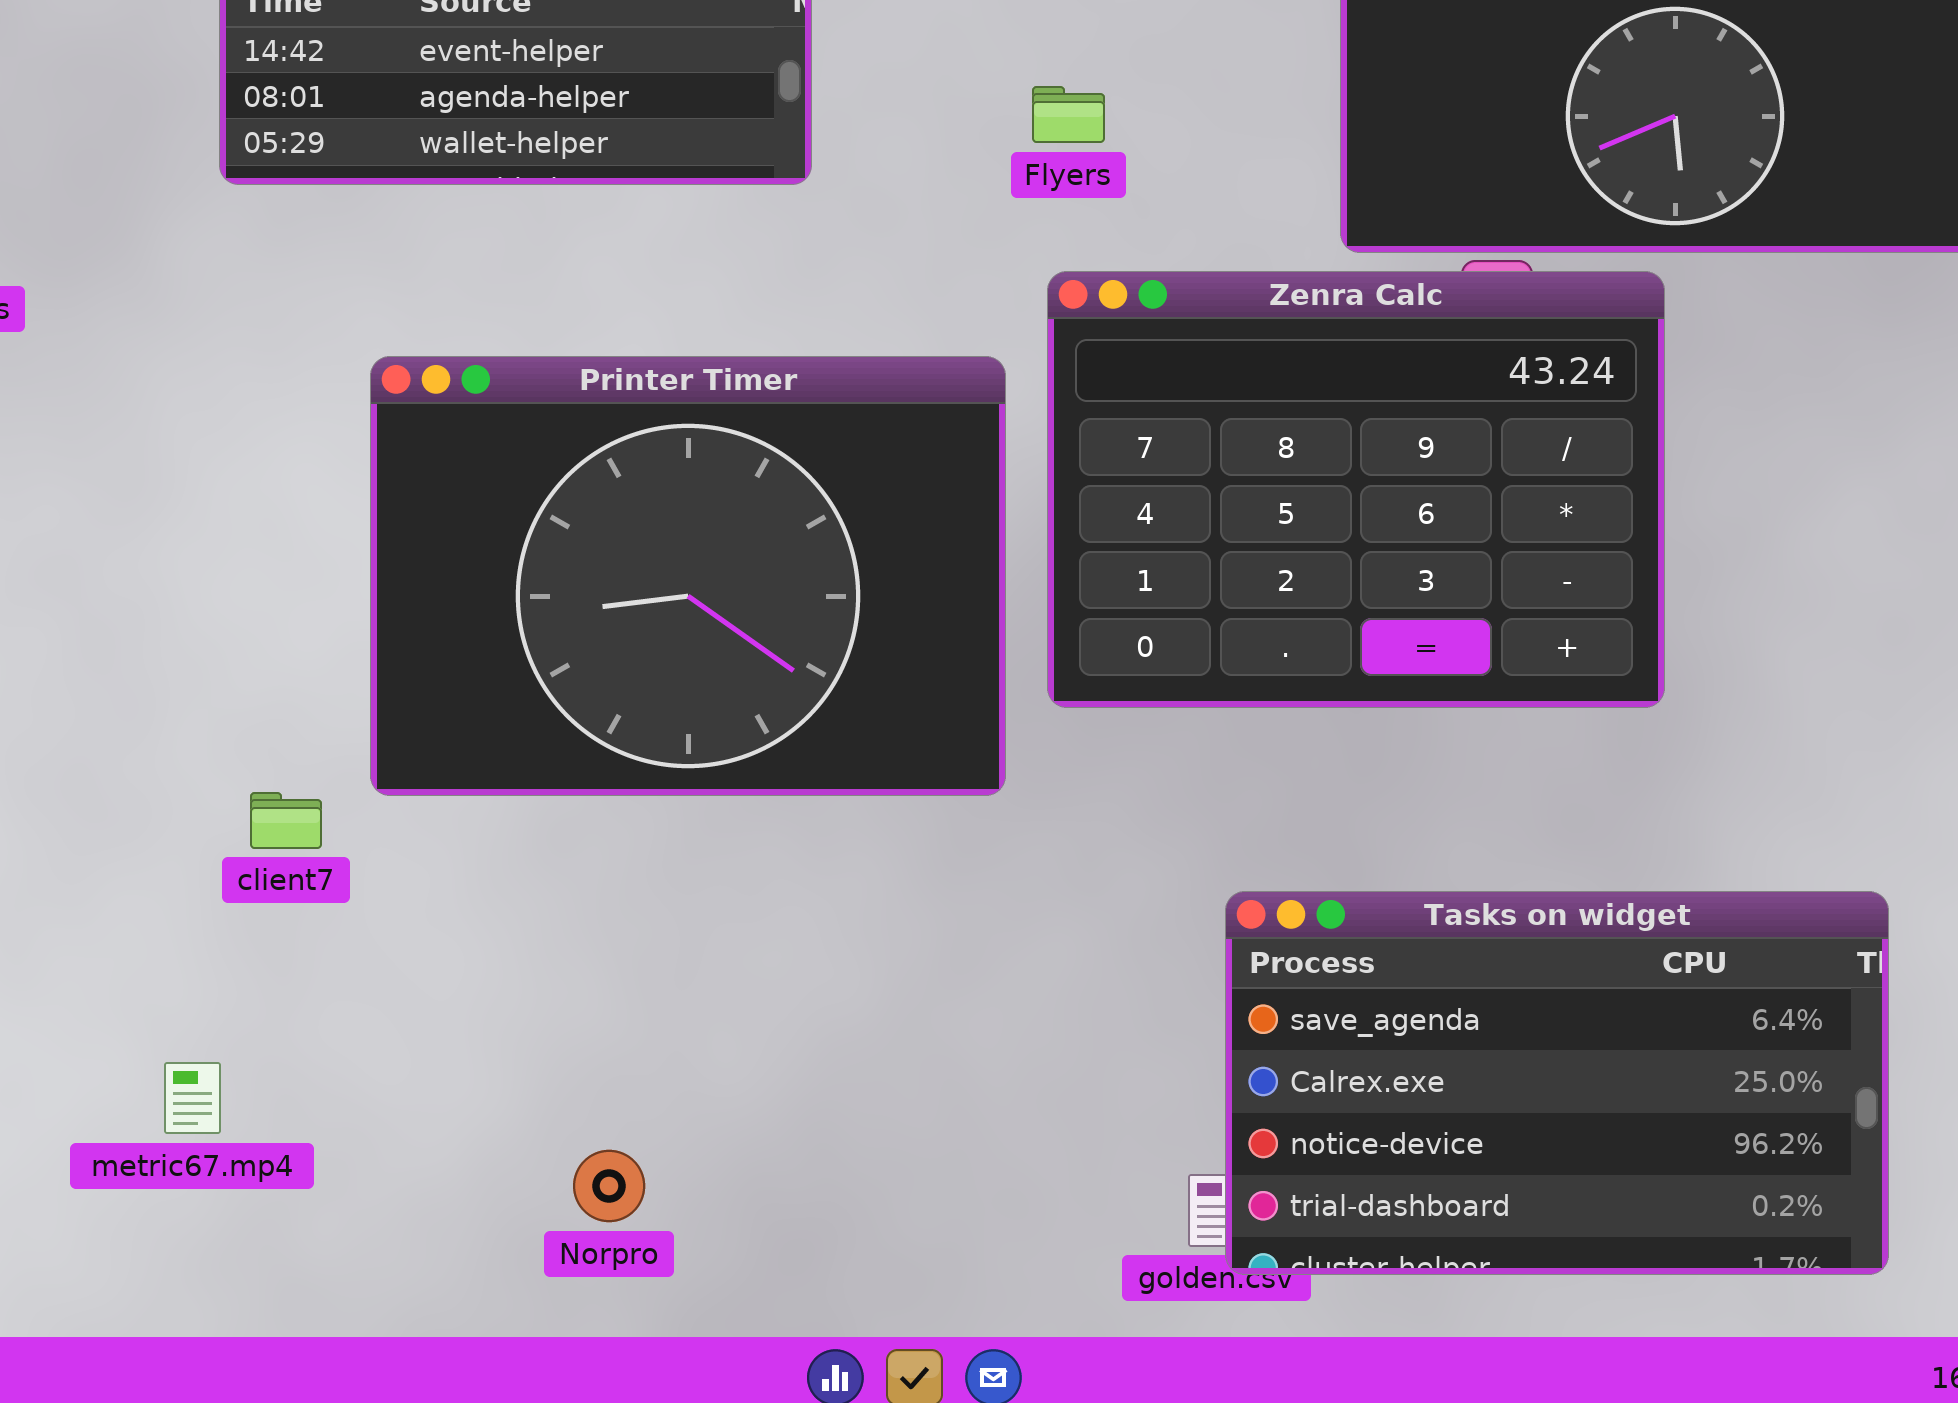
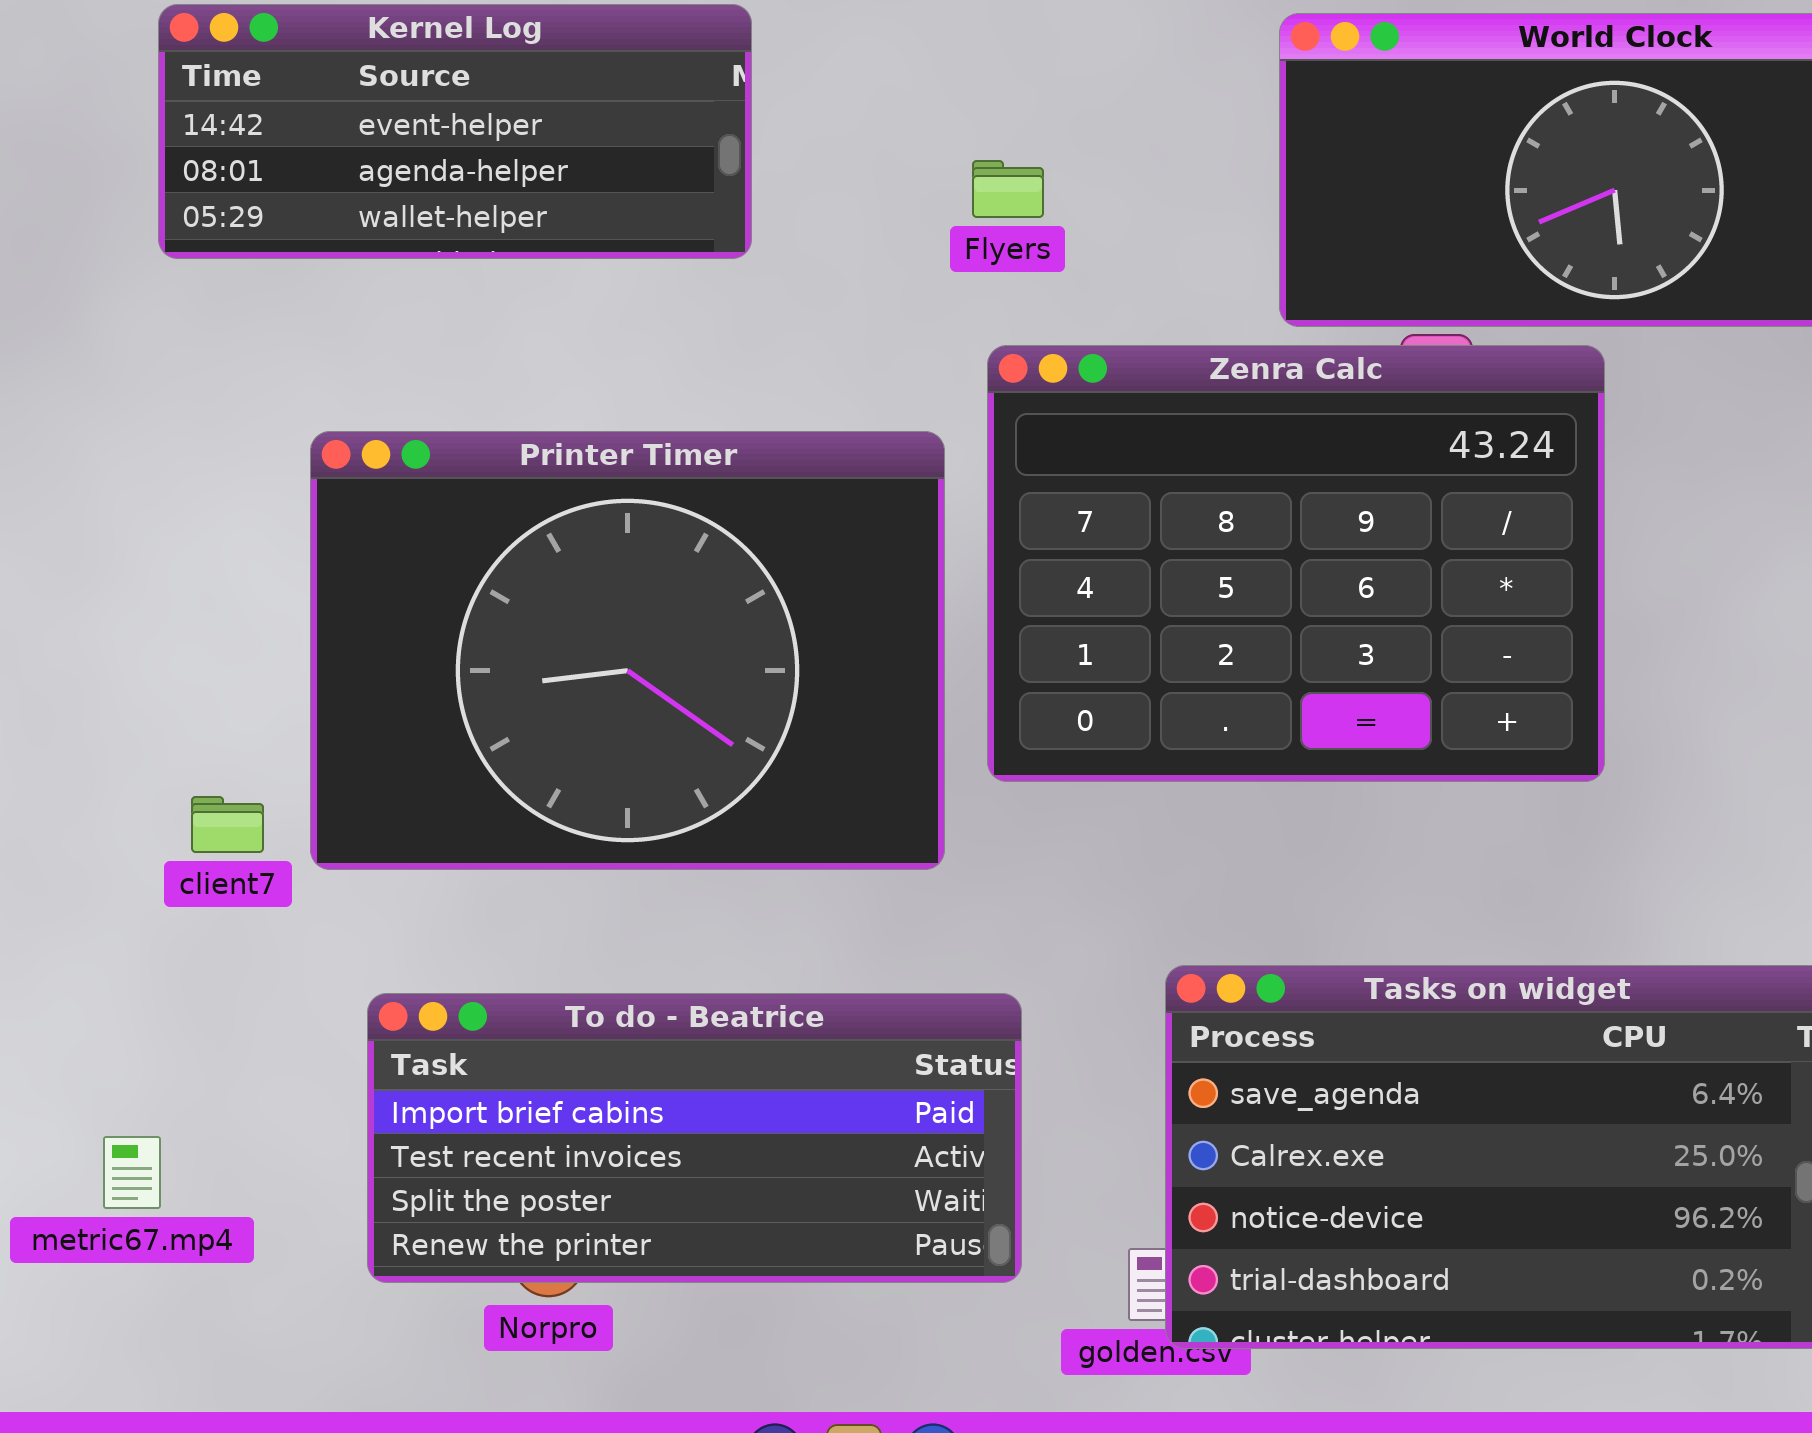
client7: [250,792,322,849] -> [191,796,264,853], moved
To do - Beatrice: none -> [367,993,1022,1283], opened

